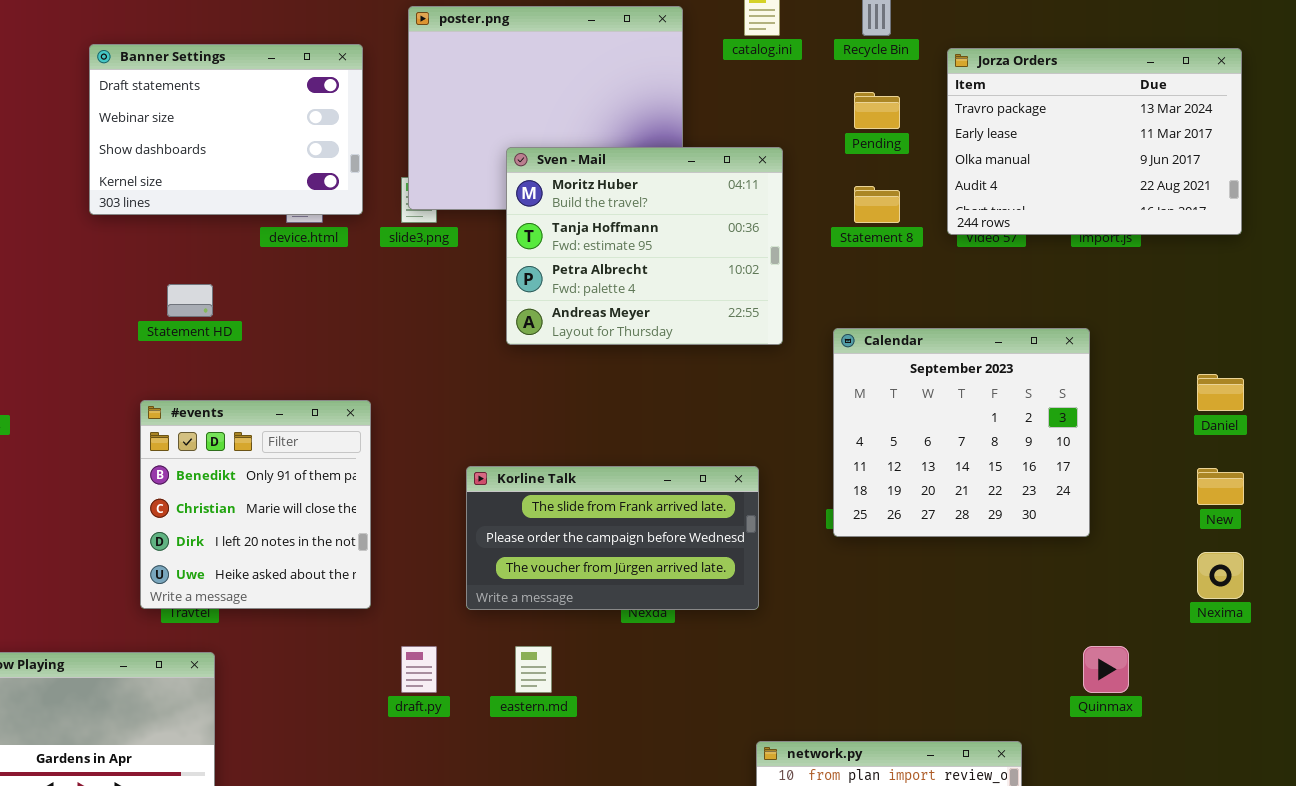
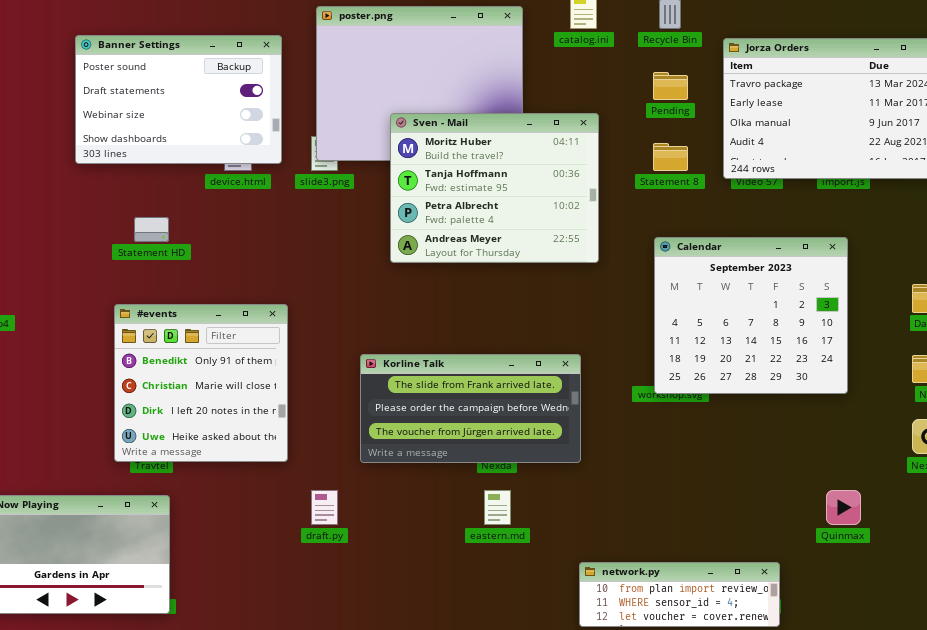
Banner Settings: [89,44,363,215] -> [75,35,282,164], scrolled up 1 row
Calendar: [833,328,1090,537] -> [654,237,848,394], moved
eastern.md: [515,646,552,693] -> [484,490,511,525], moved

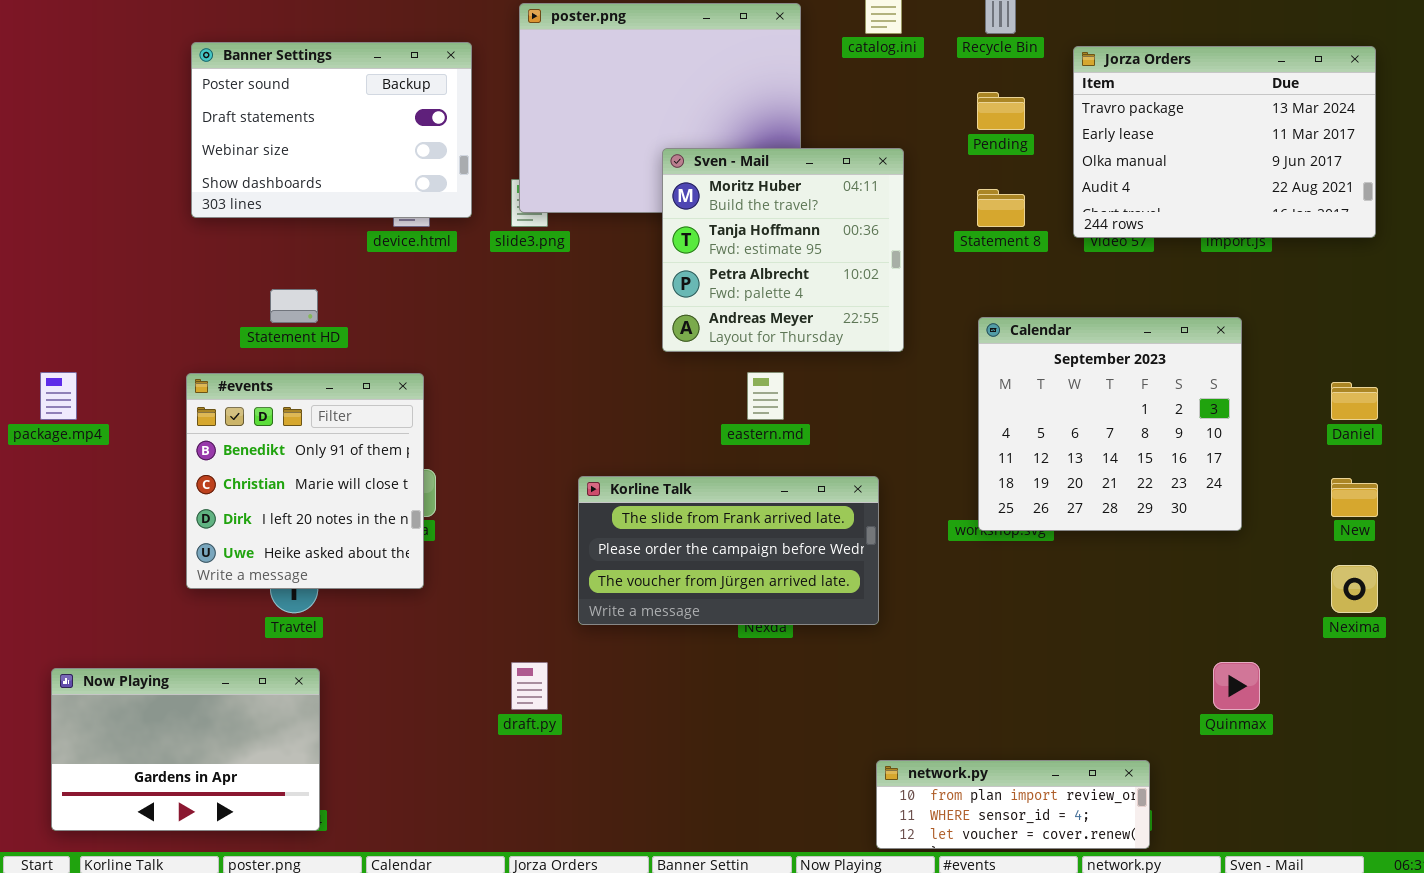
Sven - Mail: [390,113,599,263] -> [662,148,904,352], resized
#events: [114,304,288,462] -> [186,373,424,589], moved
eastern.md: [484,490,511,525] -> [747,372,784,420], moved

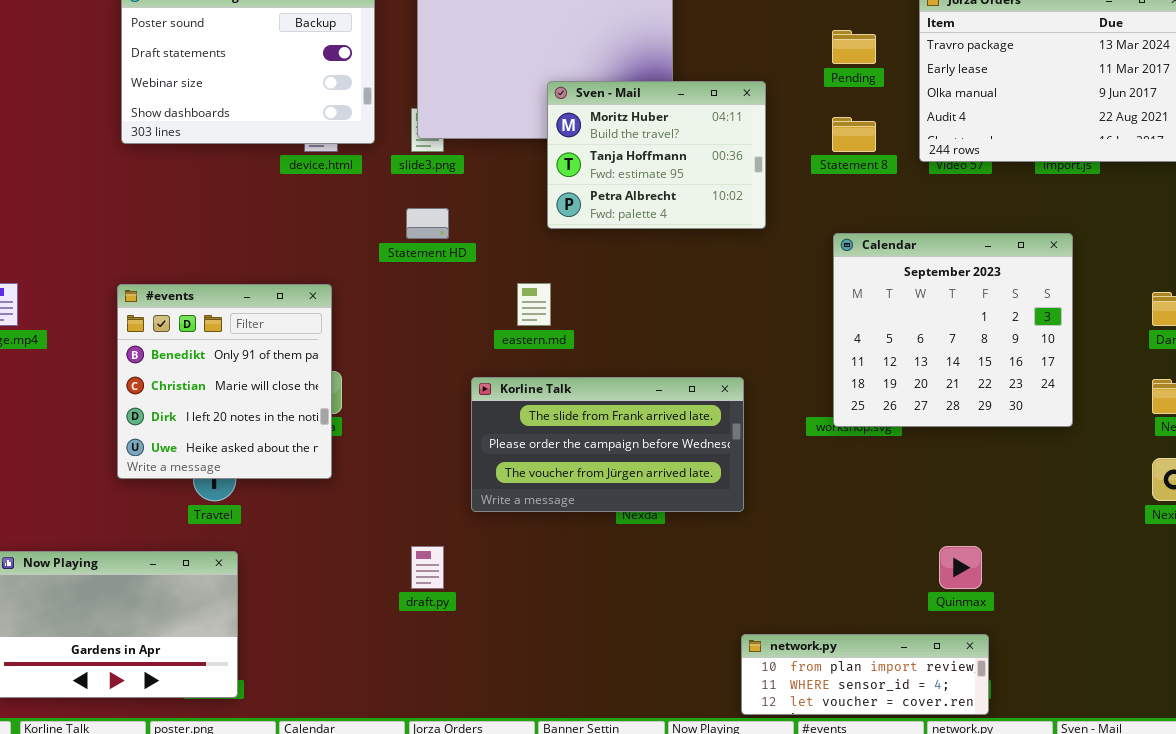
Sven - Mail: [662,148,904,352] -> [547,81,766,229], resized
Statement HD: [270,289,318,323] -> [406,208,449,239], moved
eastern.md: [747,372,784,420] -> [517,283,551,326], moved
Quinmax: [1213,662,1260,710] -> [939,546,982,589], moved

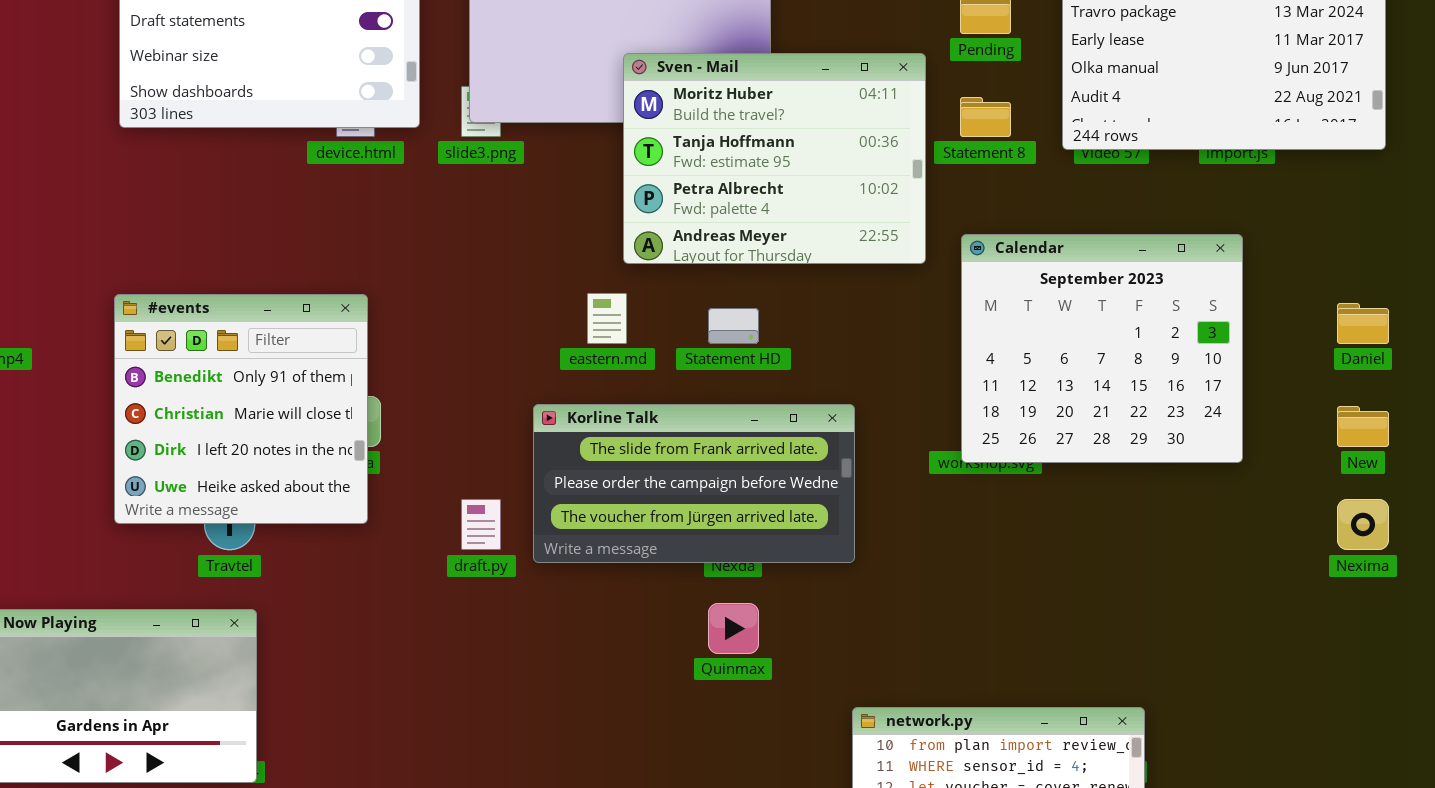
Sven - Mail: [547,81,766,229] -> [623,53,926,264], resized
Statement HD: [406,208,449,239] -> [708,308,759,344], moved
draft.py: [411,546,444,589] -> [461,499,501,550], moved
Quinmax: [939,546,982,589] -> [708,603,759,654], moved

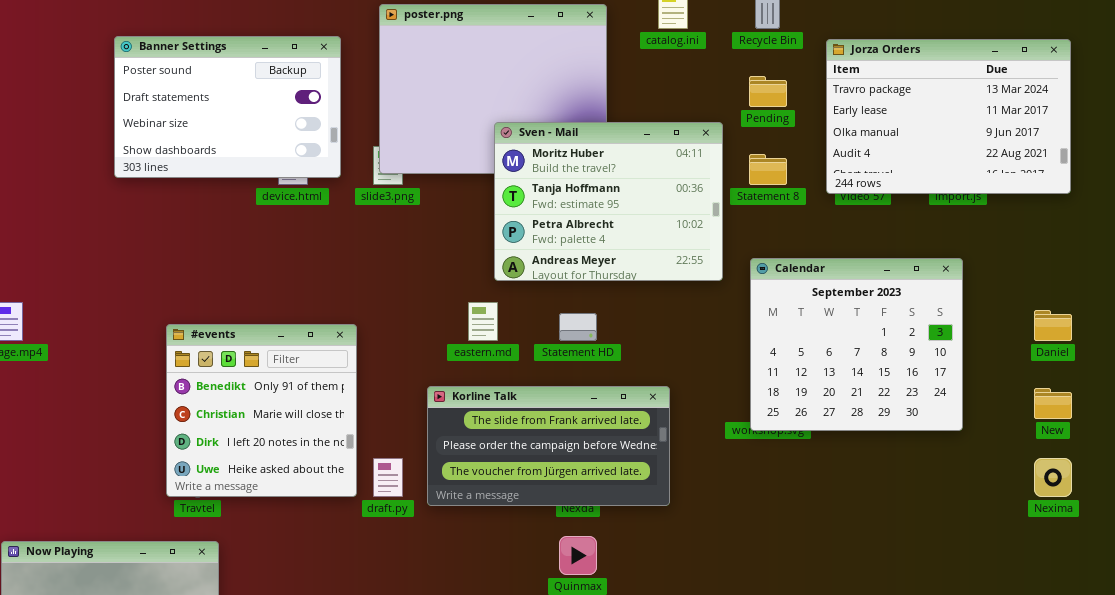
#events: [114,294,368,524] -> [166,324,357,497], moved

